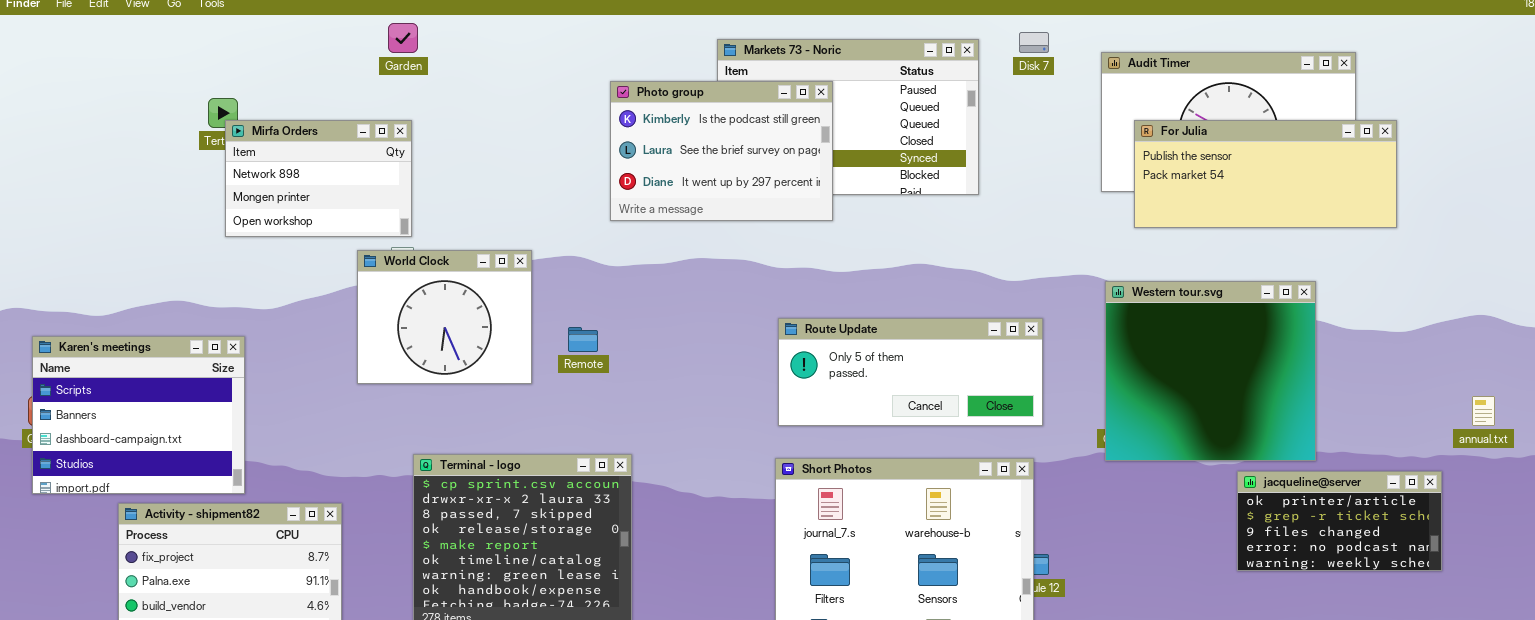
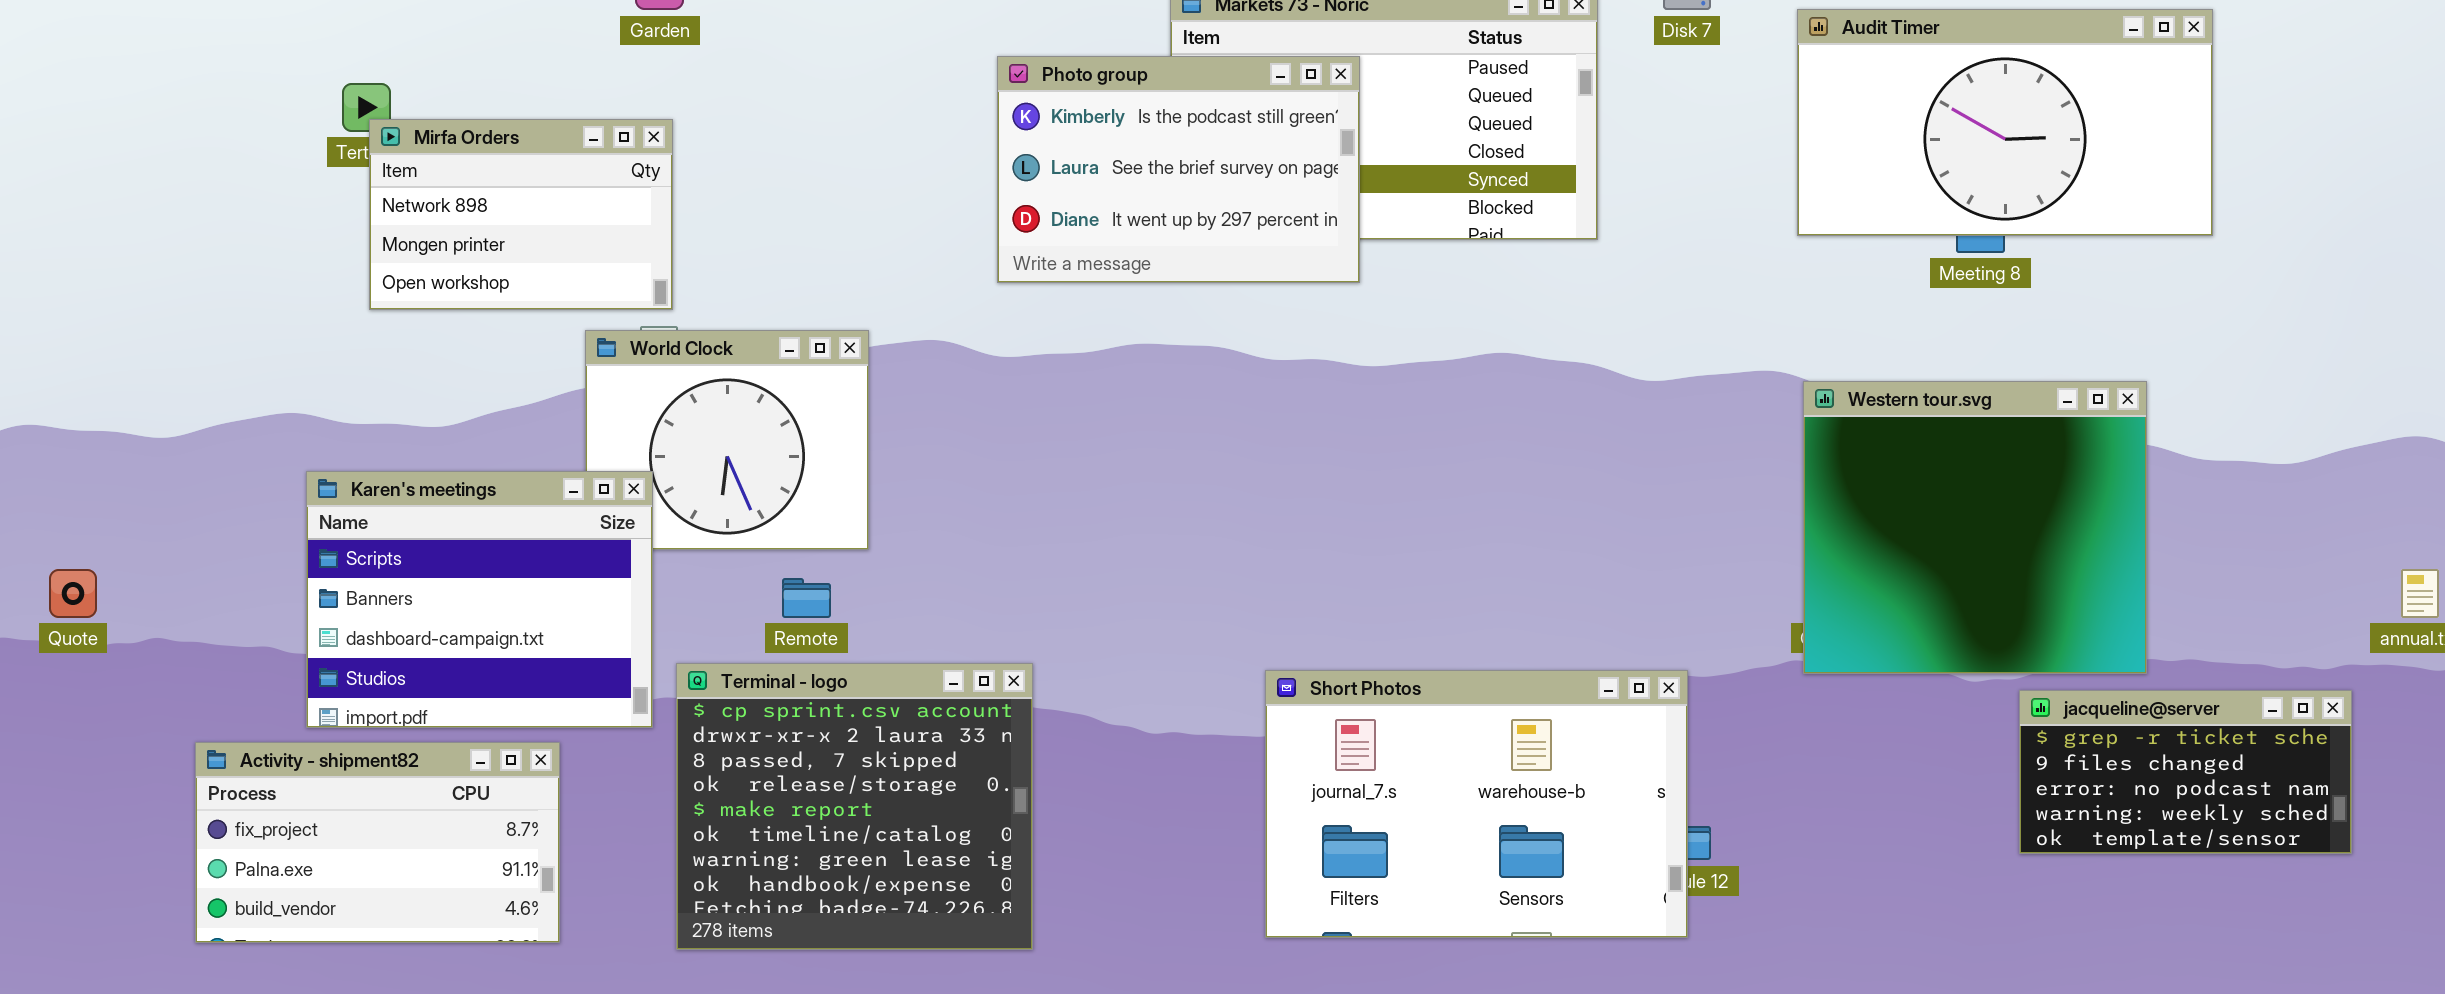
For Julia: [1134,120,1397,228] -> none, closed
Route Update: [778,318,1043,426] -> none, closed
Remote: [568,327,598,352] -> [782,578,831,618], moved
Karen's meetings: [32,336,245,494] -> [306,471,653,728], moved
jacqueline@server: [1237,471,1442,571] -> [2019,690,2352,854], scrolled down 1 row

